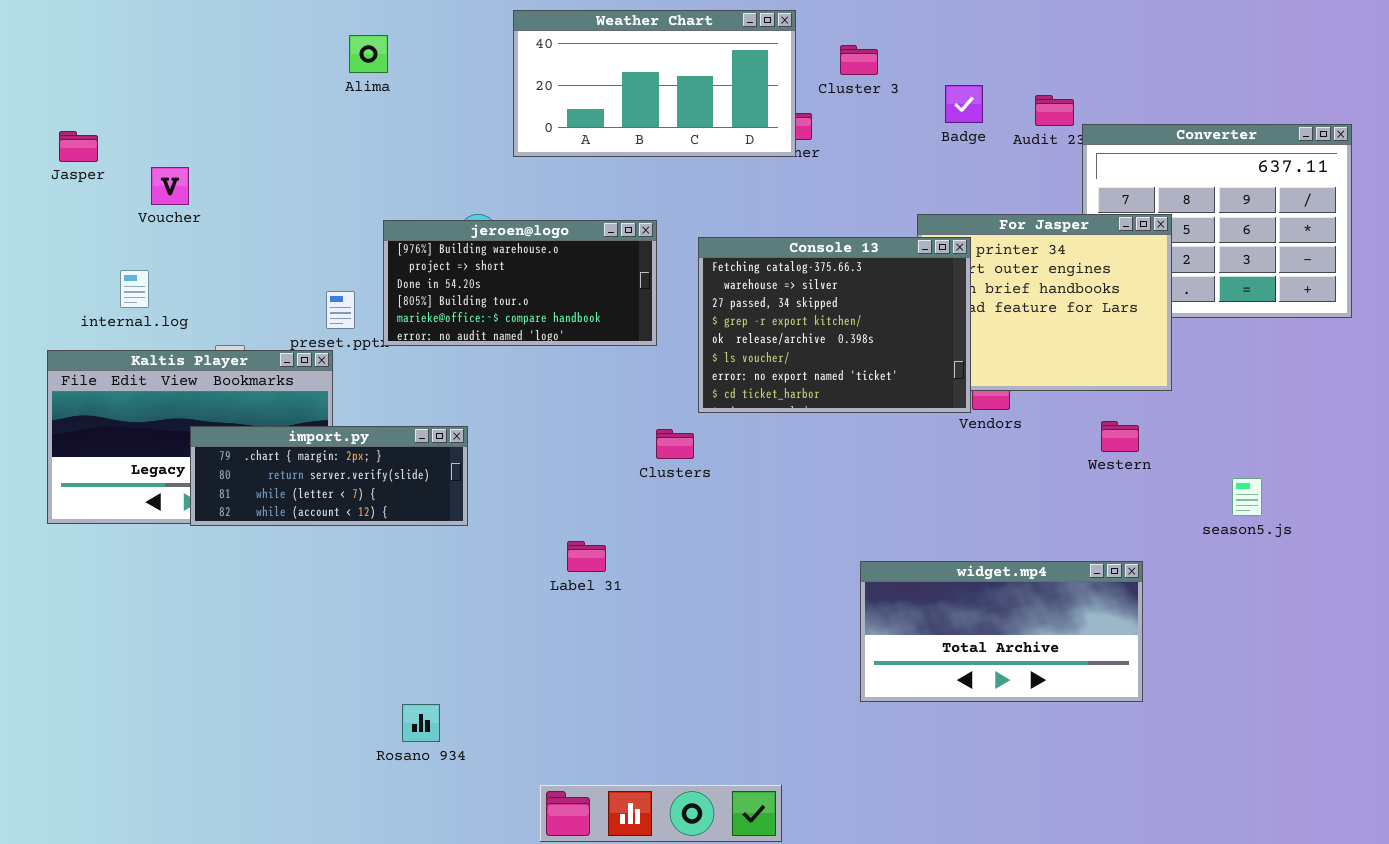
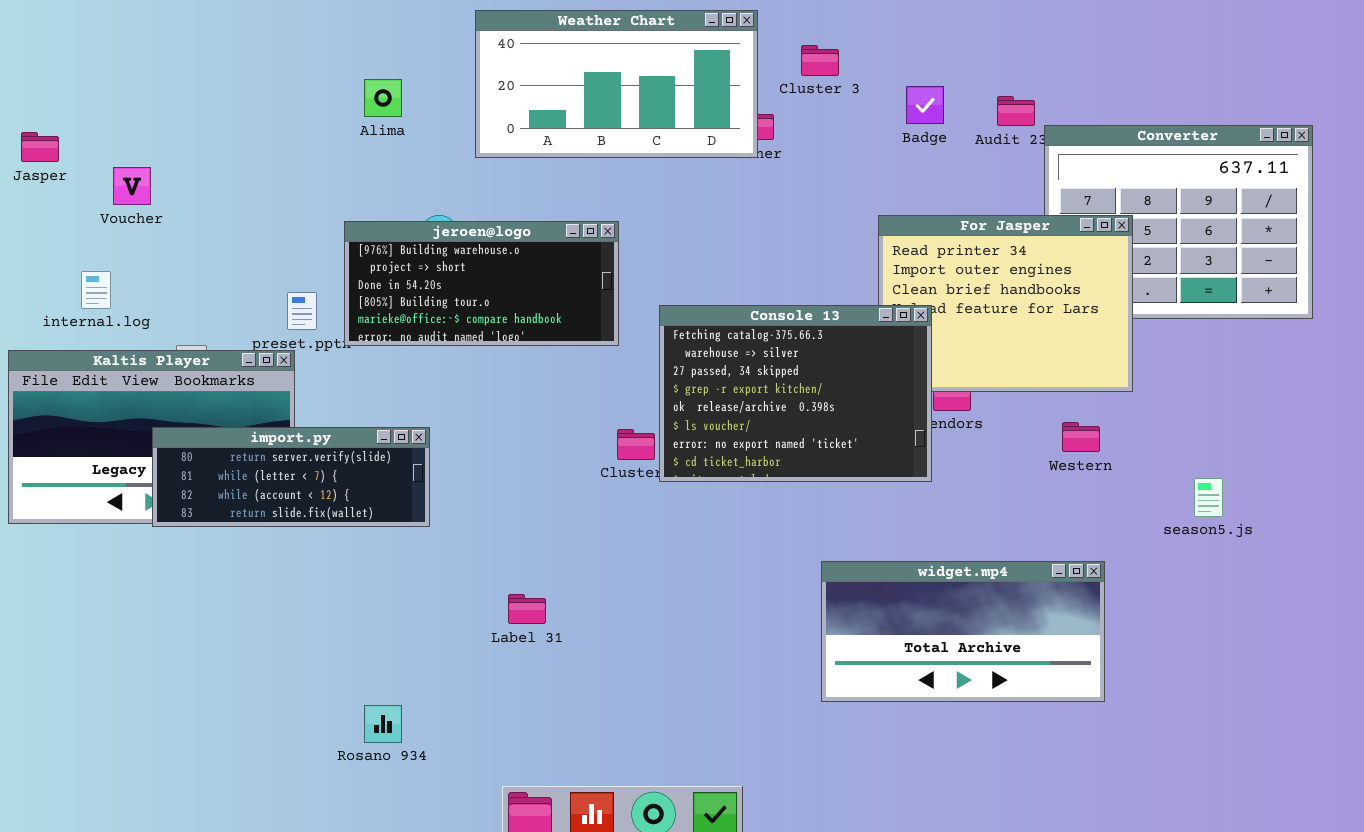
Alima: [349,35,388,73] -> [364,79,402,117], moved
Console 13: [698,237,971,413] -> [659,305,932,482], moved
import.py: [190,426,468,526] -> [152,427,430,527], scrolled down 1 row
Label 31: [567,541,606,572] -> [508,594,546,624], moved

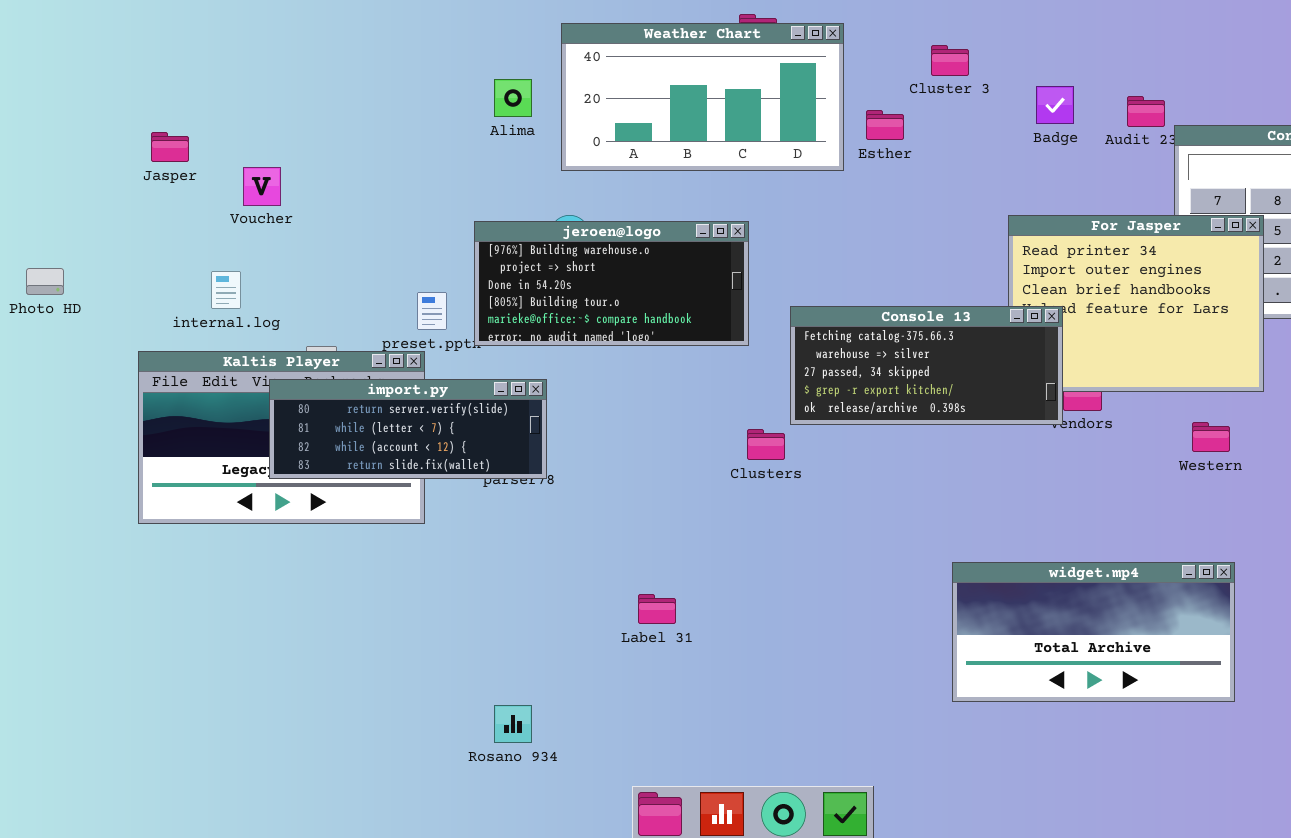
Weather Chart: [475,10,758,158] -> [561,23,844,171], moved
Console 13: [659,305,932,482] -> [790,306,1063,425], resized
import.py: [152,427,430,527] -> [269,379,547,479], moved

